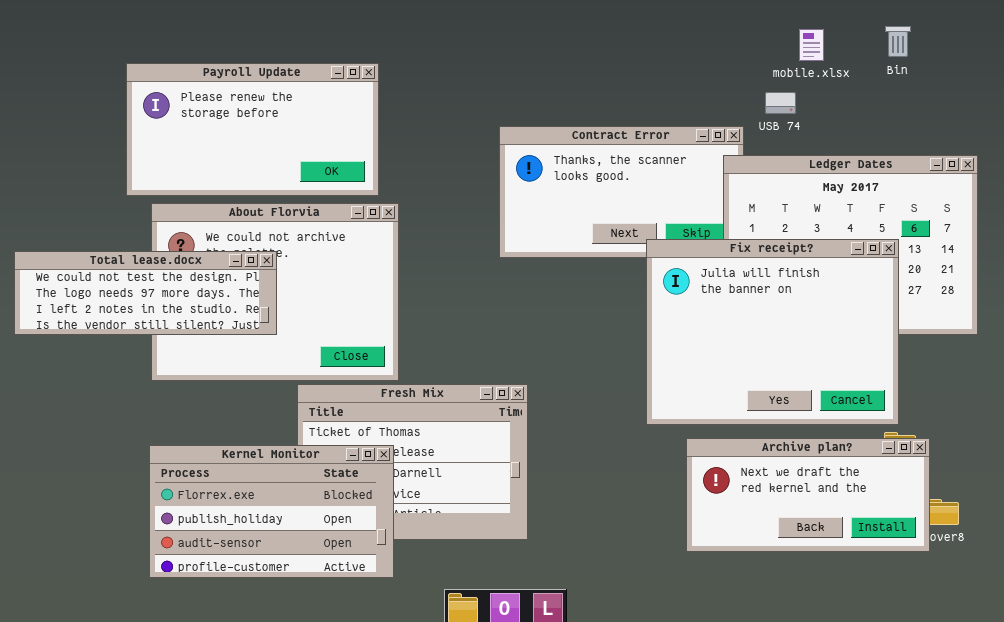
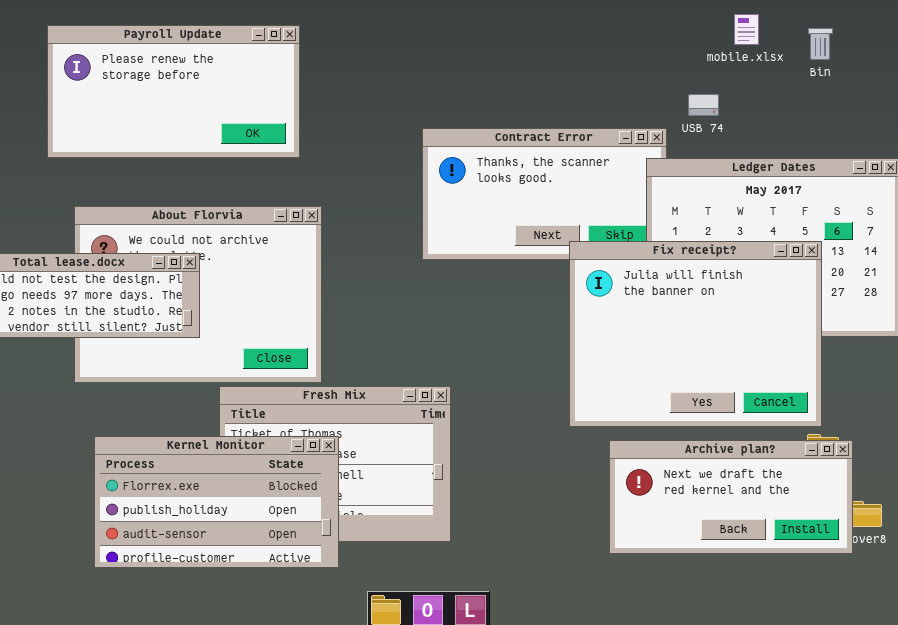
mobile.xlsx: [799,29,824,61] -> [734,14,759,45], moved
Payroll Update: [126,63,379,196] -> [47,25,300,158], moved
Kernel Monitor: [149,445,394,578] -> [94,436,339,568], moved

